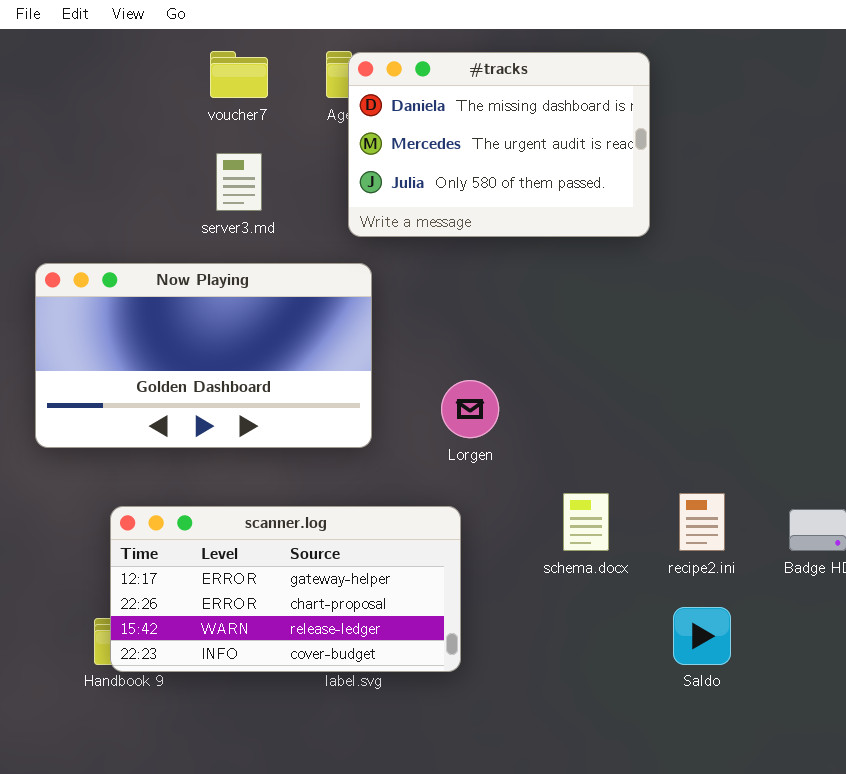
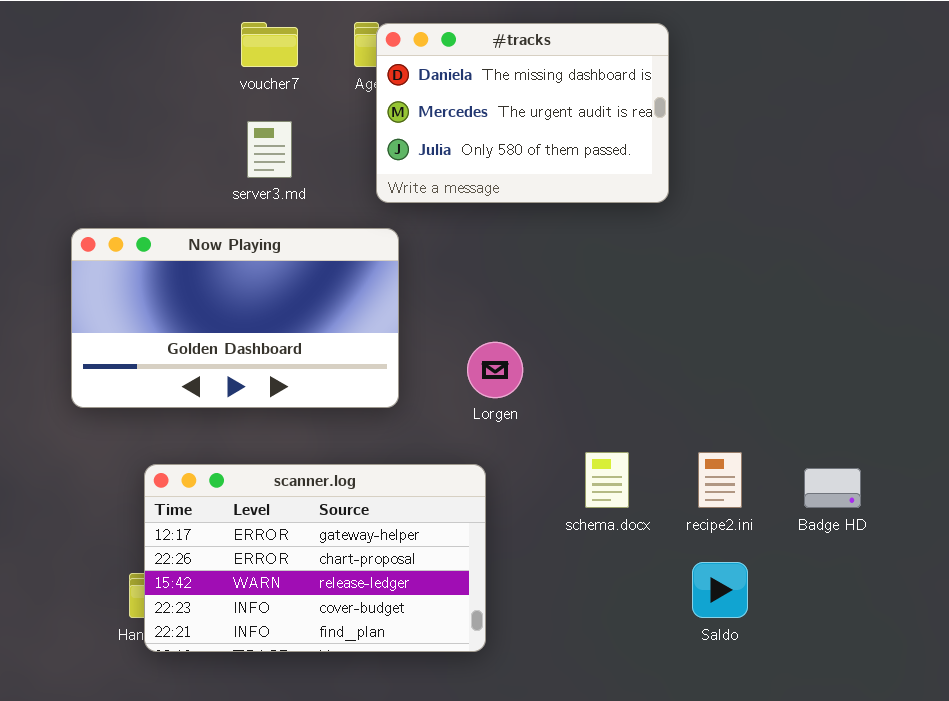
scanner.log: [110,506,461,672] -> [144,464,486,652], resized

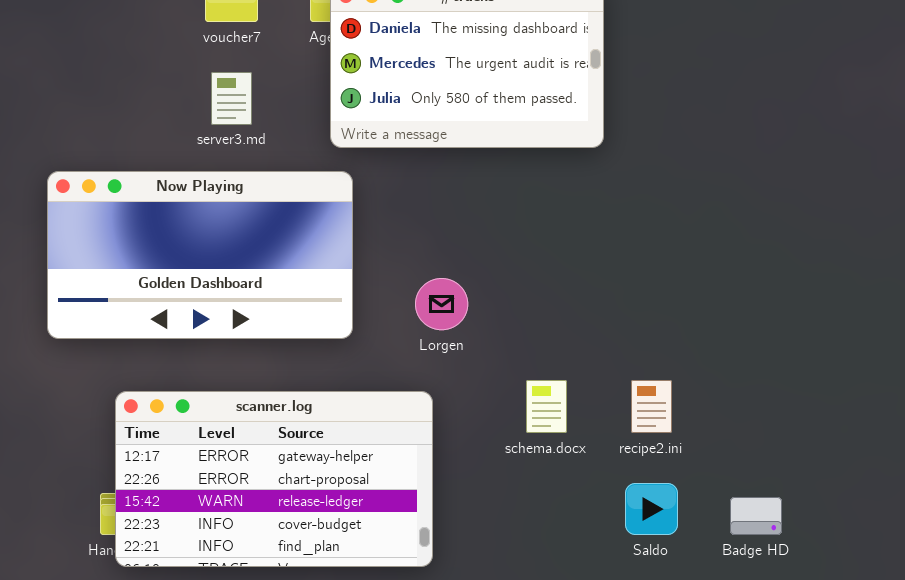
Badge HD: [804,468,861,508] -> [730,497,782,535], moved

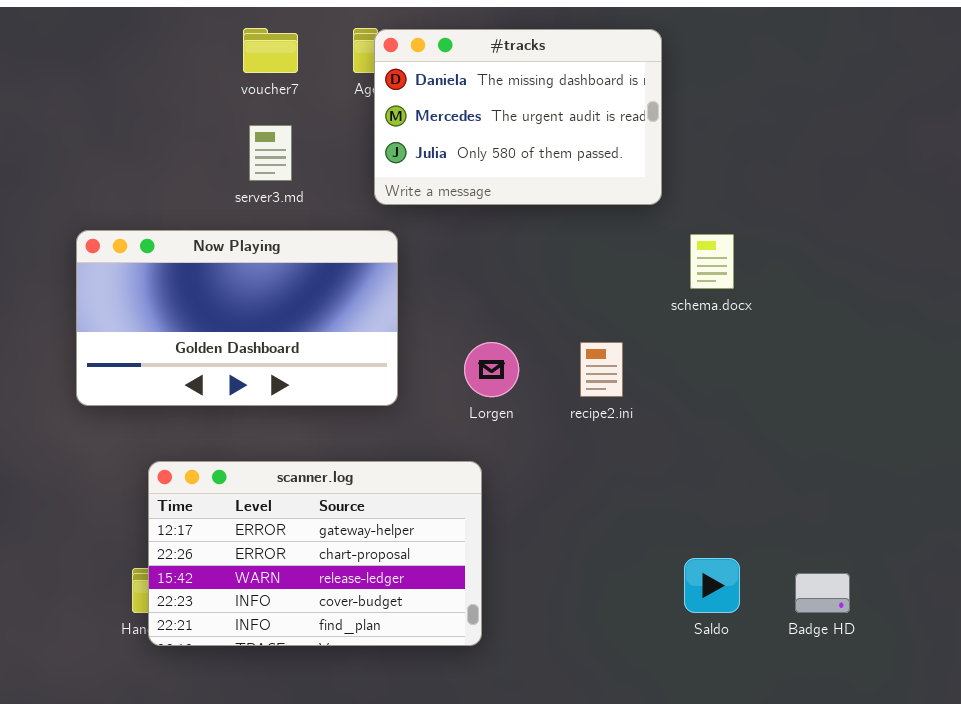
schema.docx: [526,380,567,433] -> [690,234,734,289], moved
recipe2.ini: [631,380,672,433] -> [580,342,623,397], moved

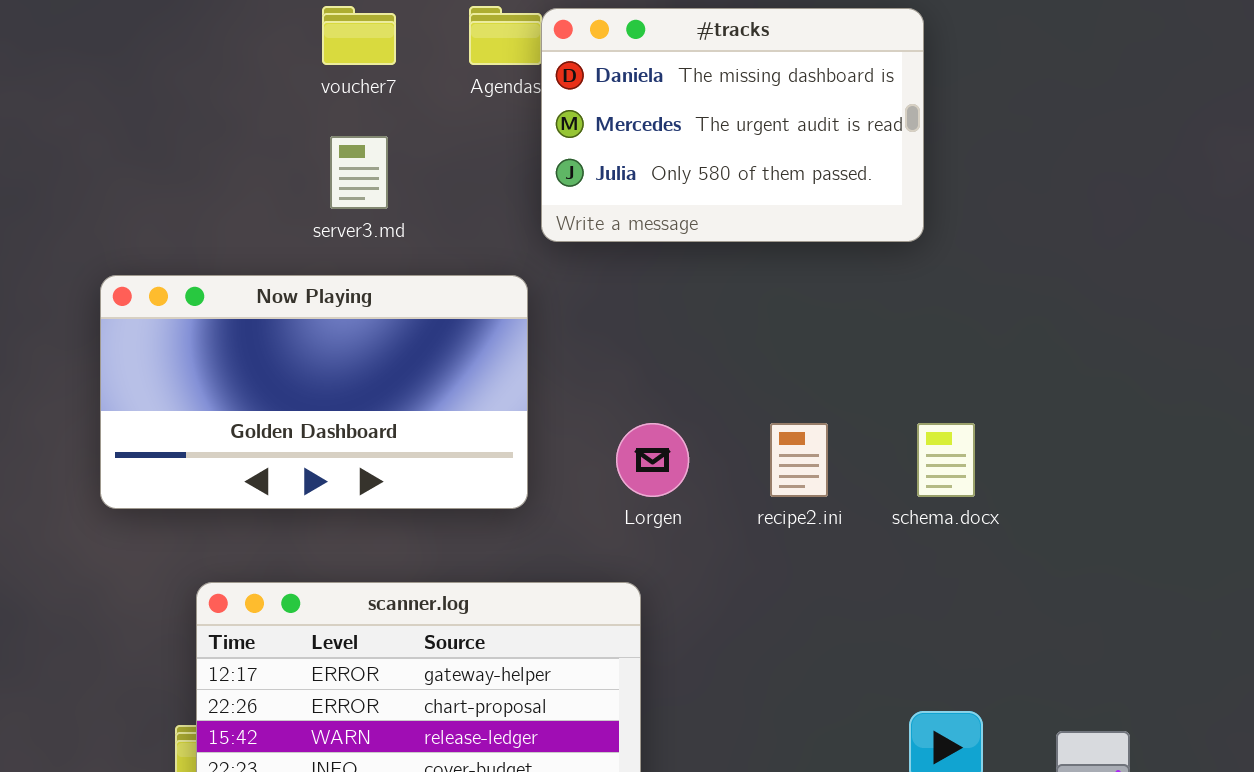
#tracks: [374,29,662,205] -> [541,8,924,242], moved
schema.docx: [690,234,734,289] -> [917,423,975,497], moved

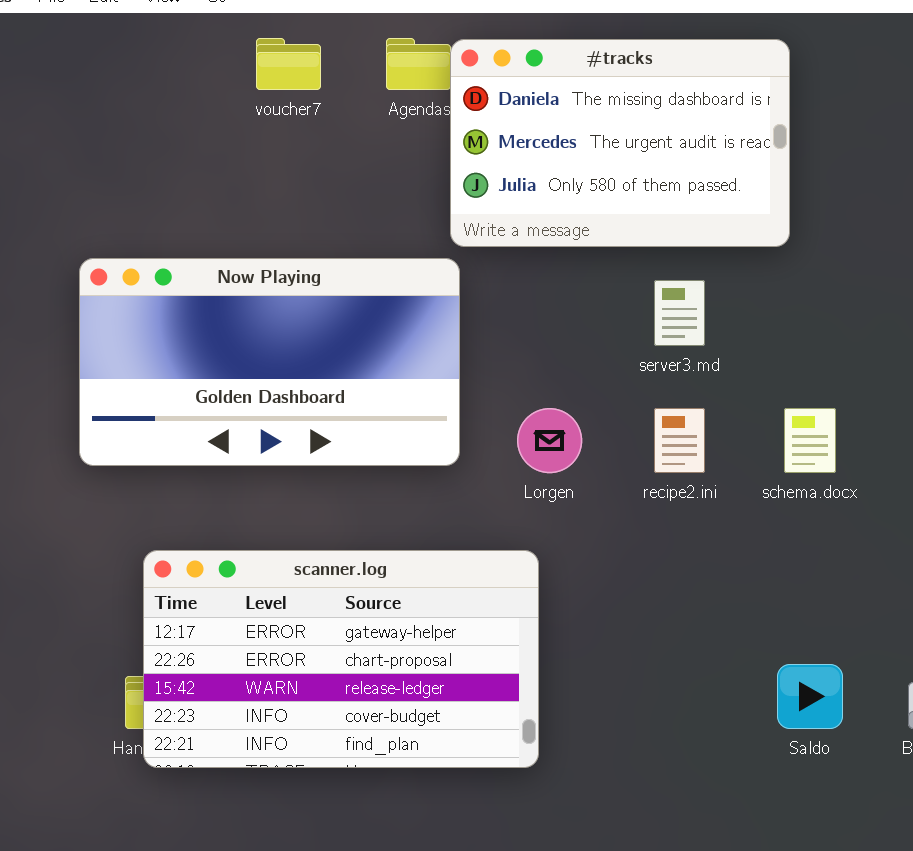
server3.md: [330,136,388,209] -> [654,280,705,346], moved
Now Playing: [100,275,528,509] -> [79,258,460,466], moved

